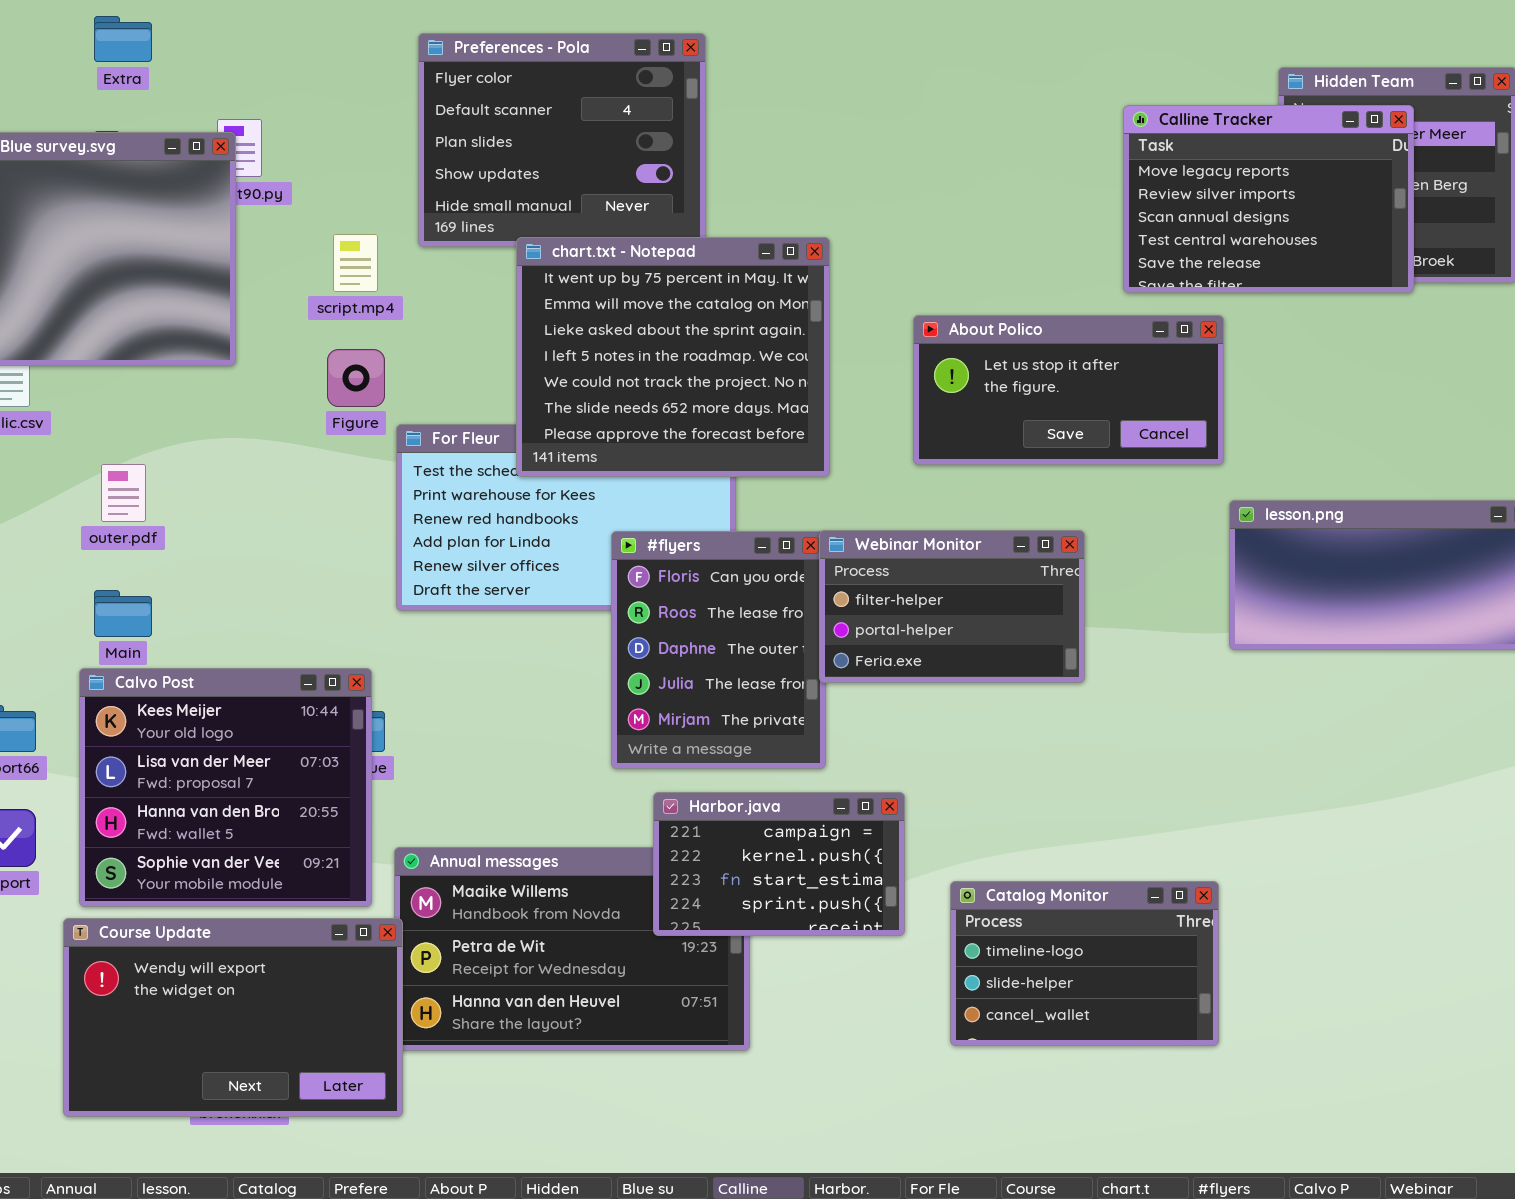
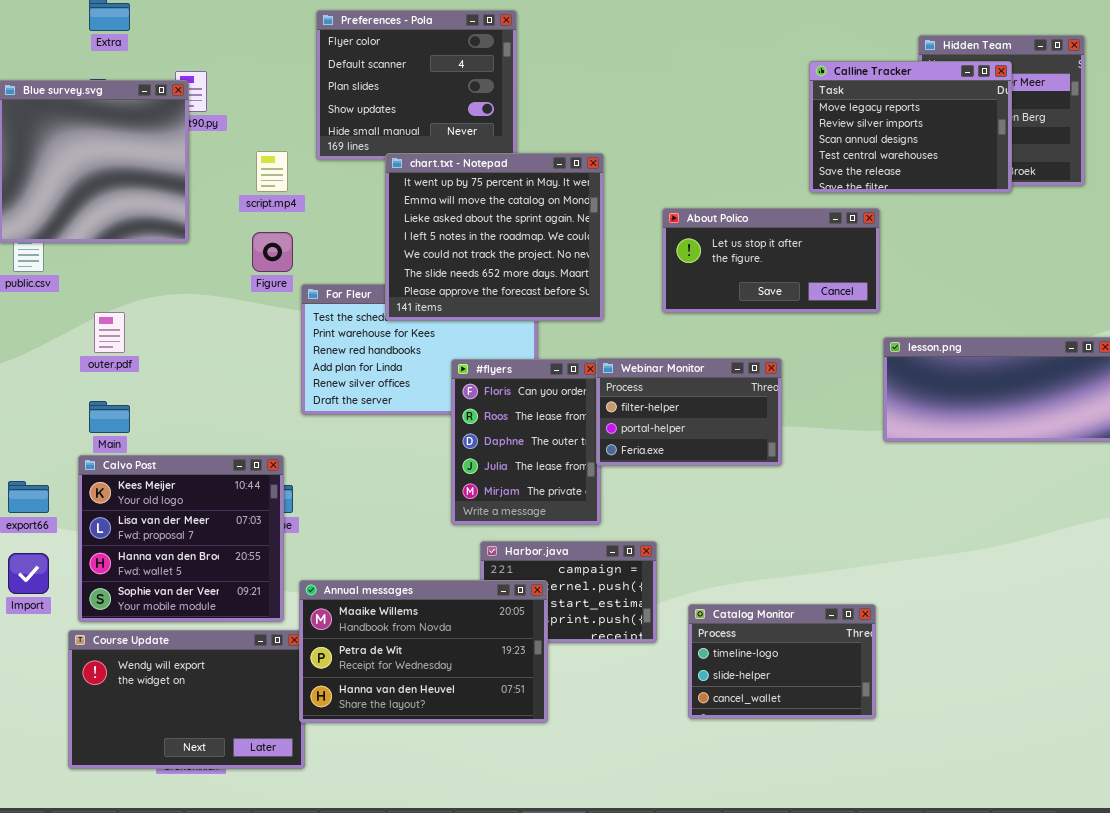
Annual messages: [394,847,750,1051] -> [299,580,548,723], raised

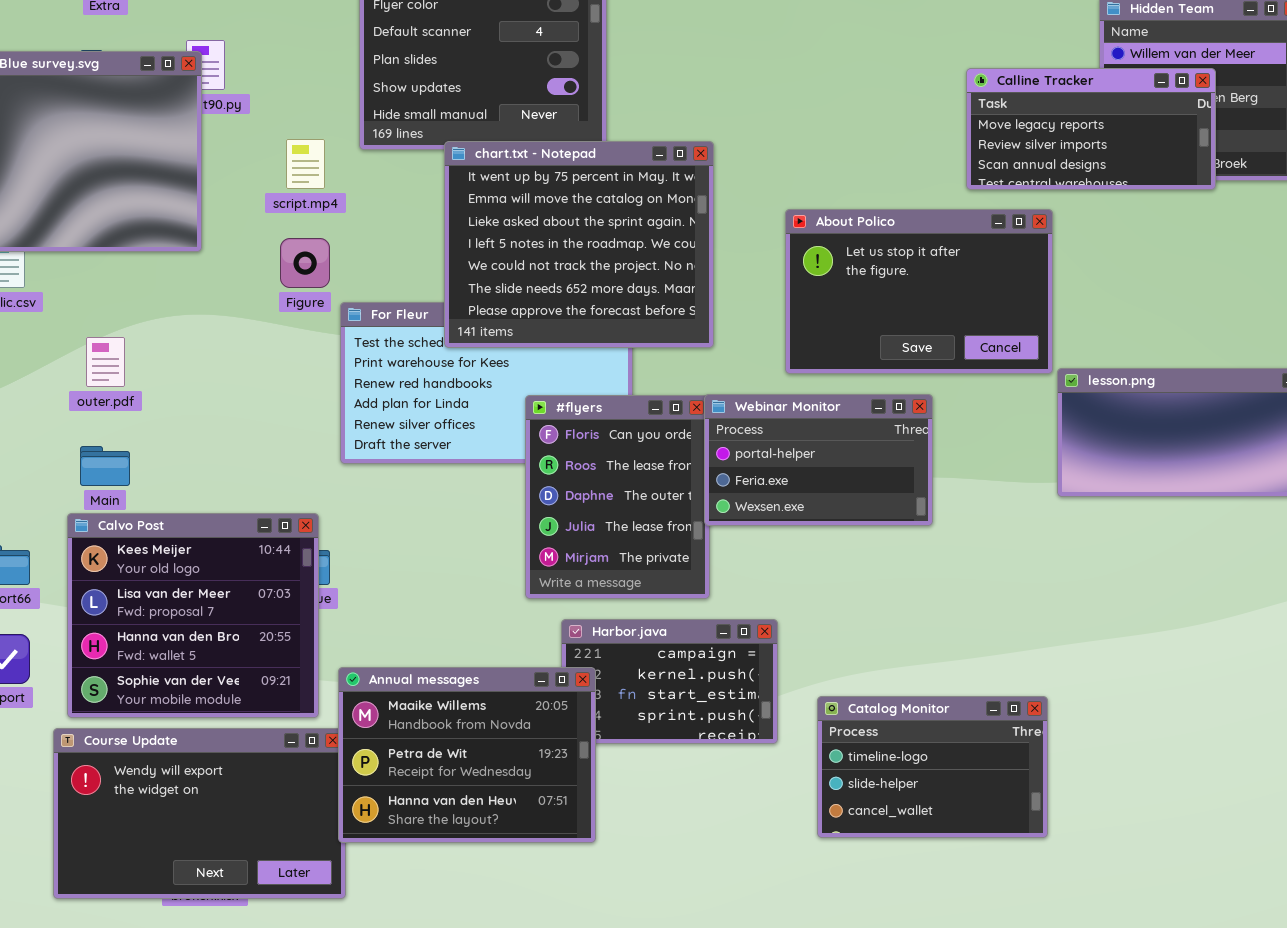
Calline Tracker: [809,61,1012,193] -> [966,68,1216,190], resized
About Polico: [662,208,880,313] -> [785,209,1053,374], resized
Webinar Monitor: [596,358,782,466] -> [704,394,933,526], scrolled down 1 row
Annual messages: [299,580,548,723] -> [338,667,596,843], resized

